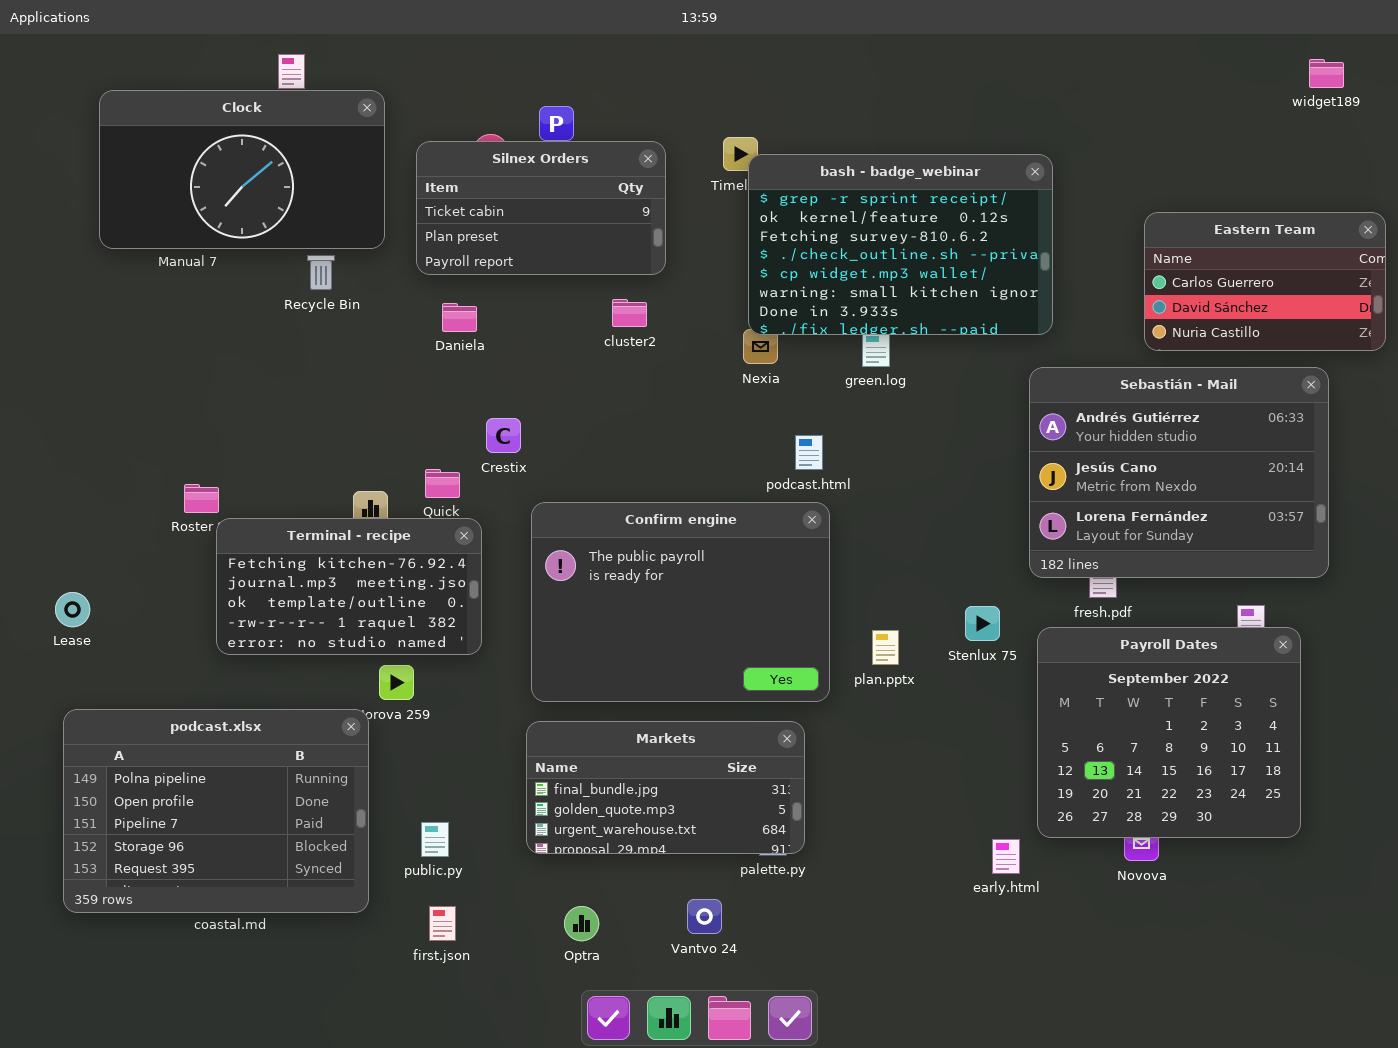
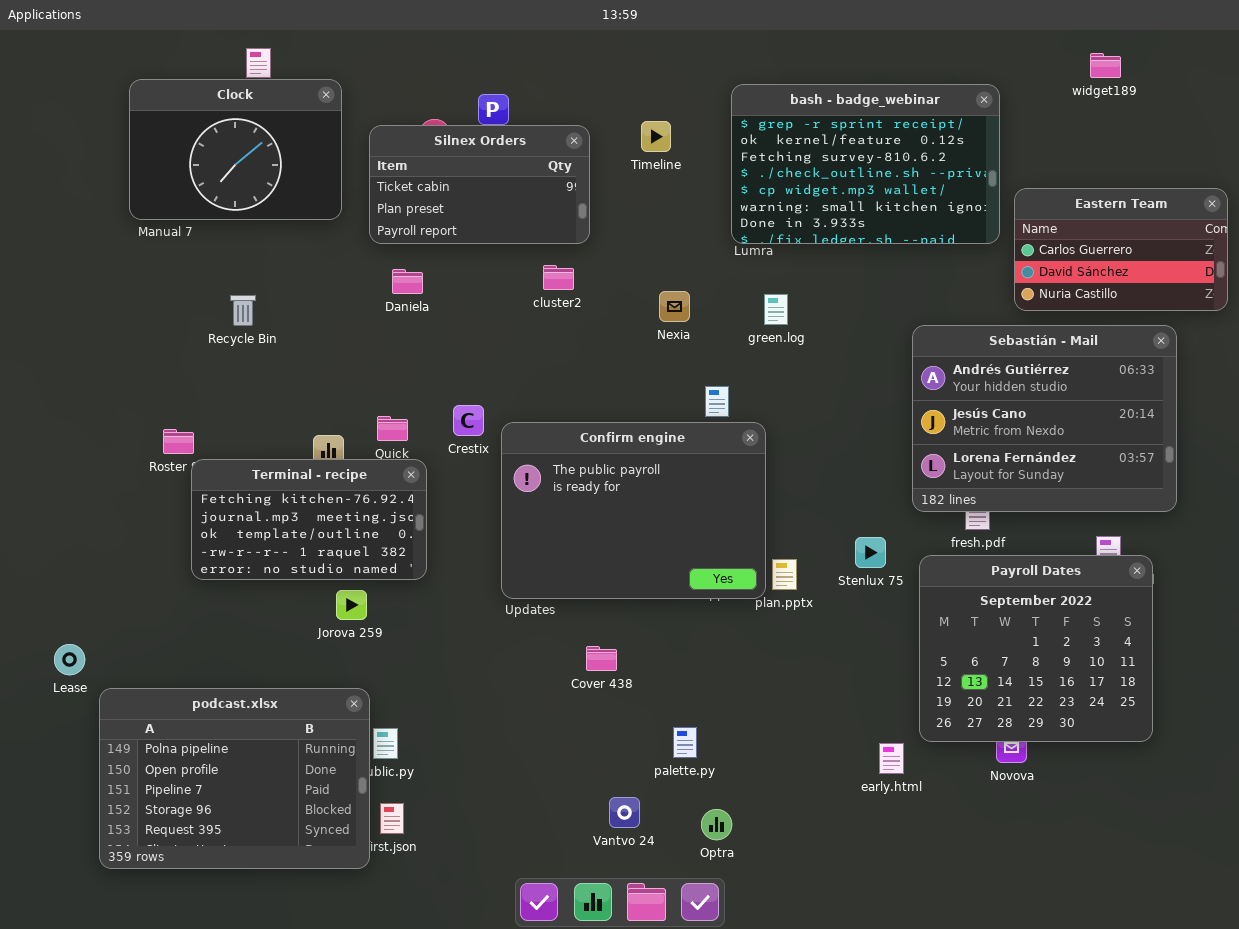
widget189: [1309,59,1344,88] -> [1090,53,1121,78], moved
Clock: [99,90,385,249] -> [129,79,342,220], resized
bash - badge_webinar: [748,154,1053,335] -> [731,84,1000,244], moved
Recycle Bin: [307,255,335,290] -> [230,295,256,326], moved
Crestix: [486,418,521,453] -> [453,405,484,436], moved
Confirm engine: [531,502,830,702] -> [501,422,766,599], moved
Lease: [55,592,90,627] -> [54,644,85,675], moved
podcast.xlsx: [63,709,369,913] -> [99,688,370,869], moved
Markets: [526,721,805,854] -> none, closed
Optra: [564,906,599,941] -> [701,809,732,840], moved

